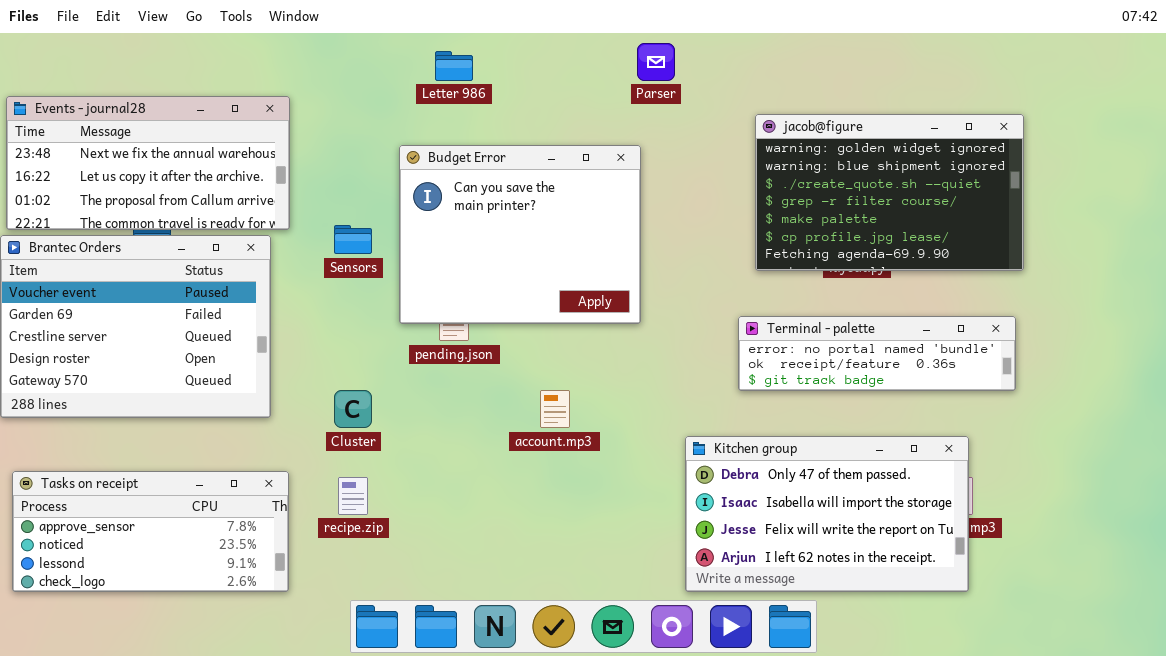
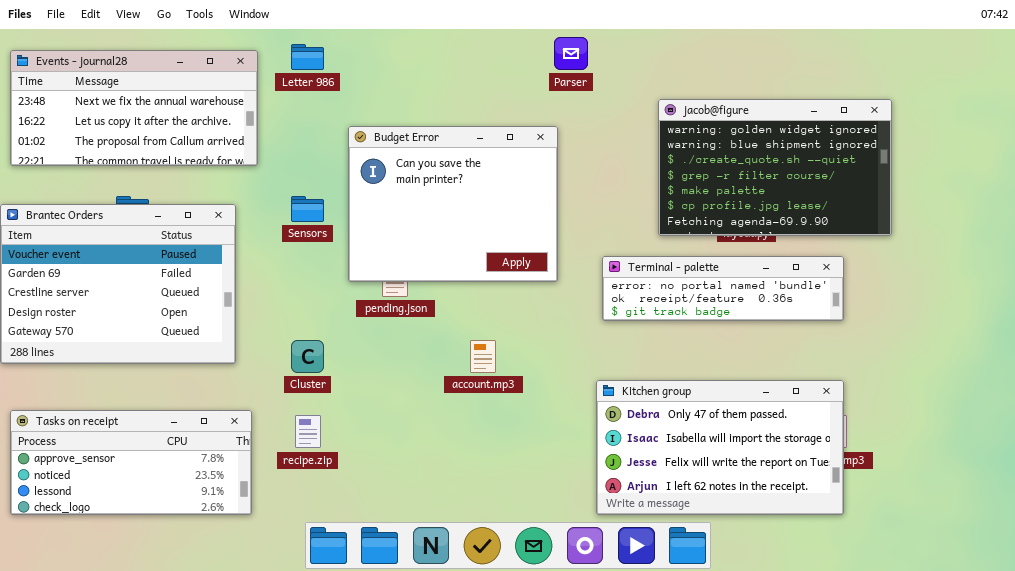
Letter 986: [435,51,473,81] -> [291,44,324,70], moved
Events - journal28: [6,96,290,230] -> [10,50,258,166], moved
Terminal - palette: [738,316,1016,391] -> [602,256,844,321], moved

